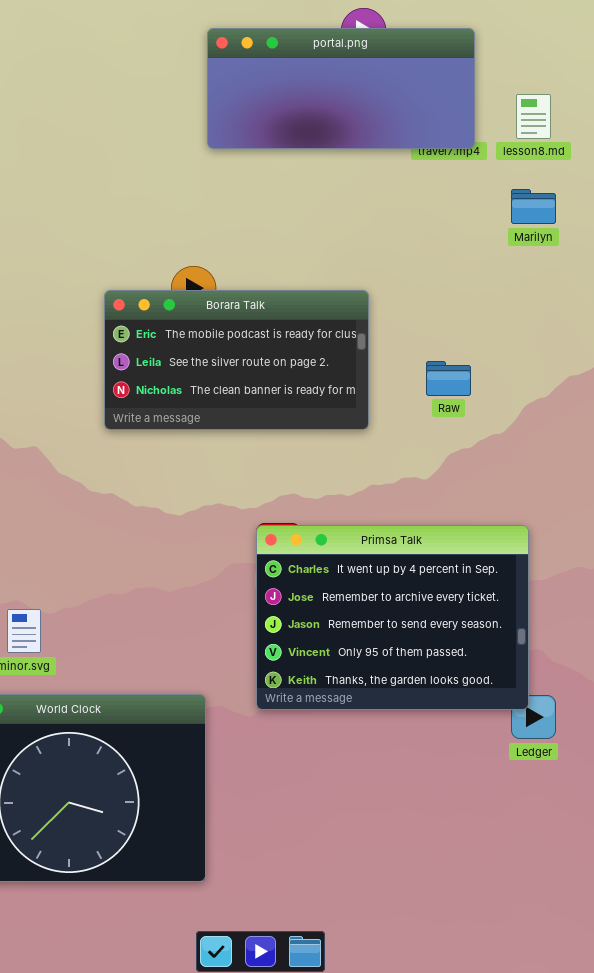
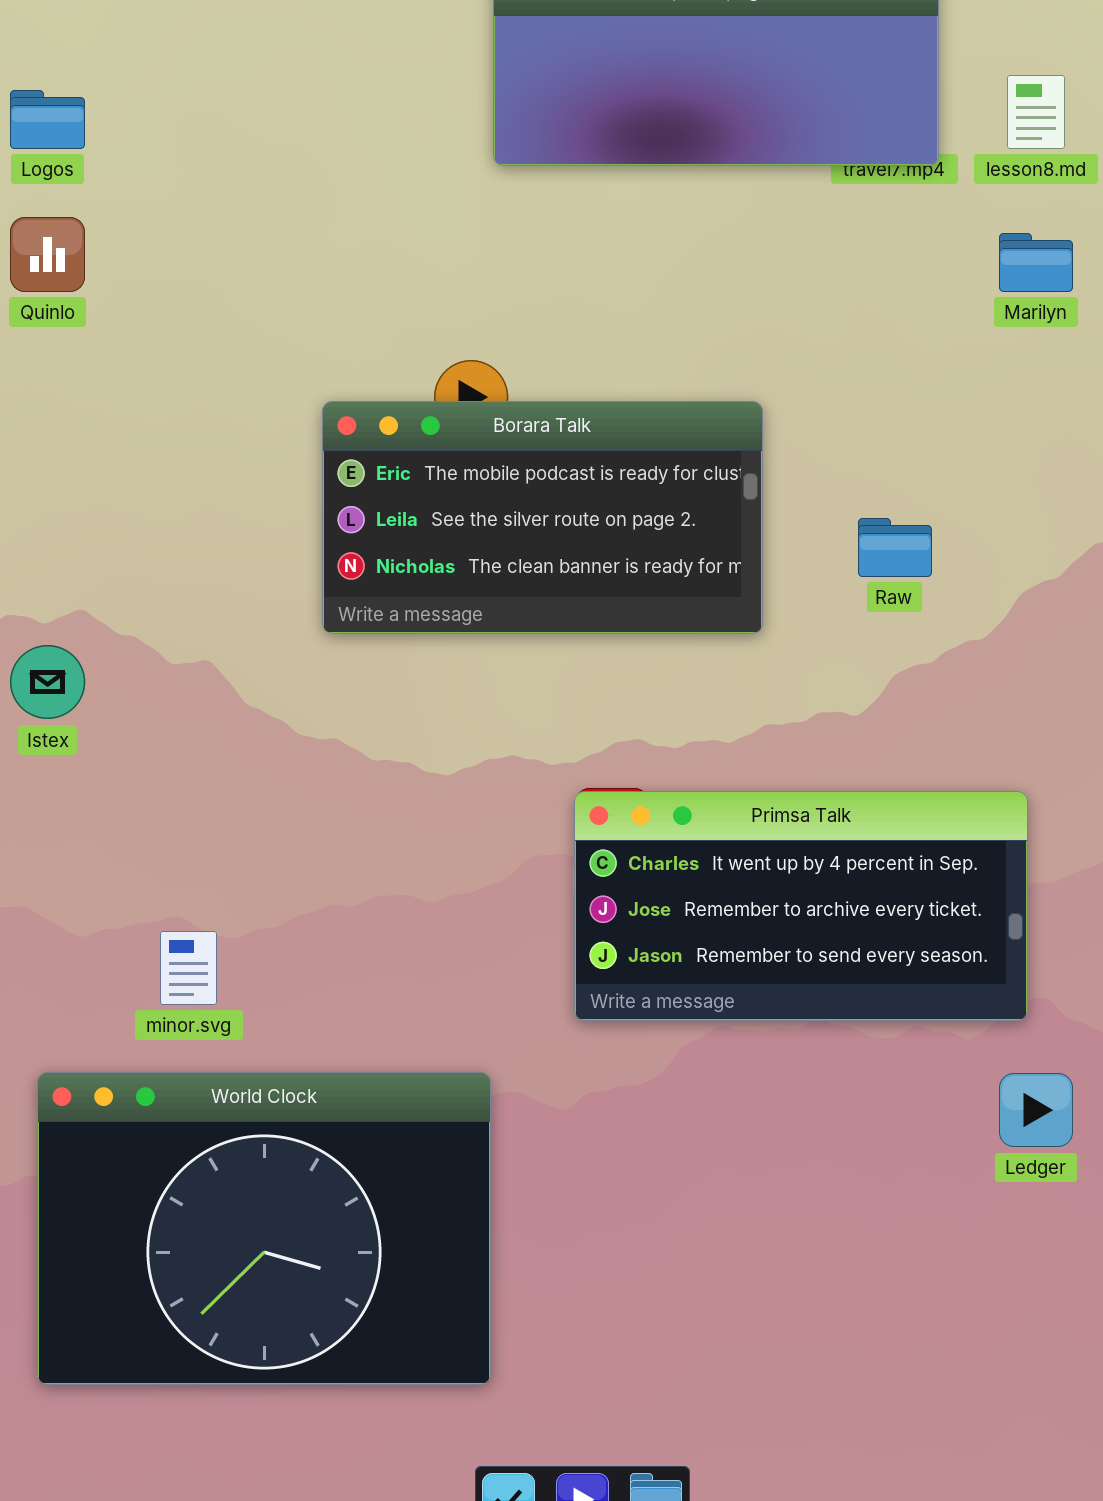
Primsa Talk: [256,525,529,710] -> [574,791,1028,1021], resized

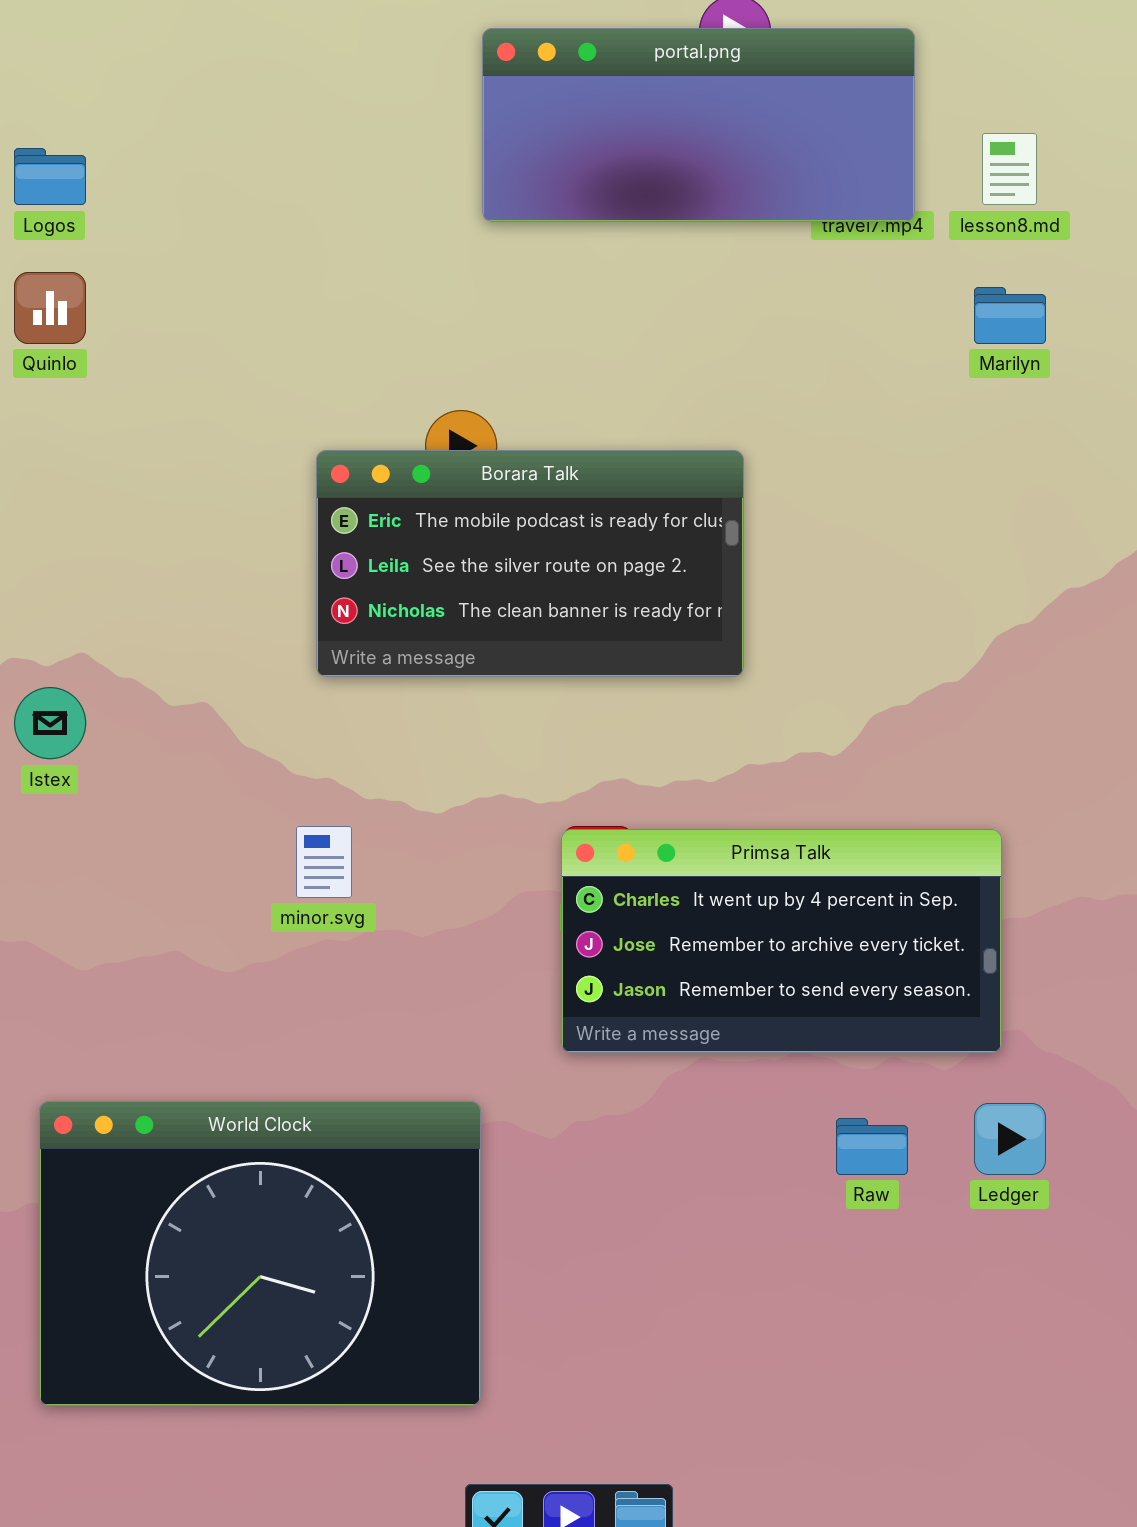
Raw: [858,518,932,577] -> [836,1118,908,1175], moved
minor.svg: [160,931,217,1005] -> [296,826,352,898], moved

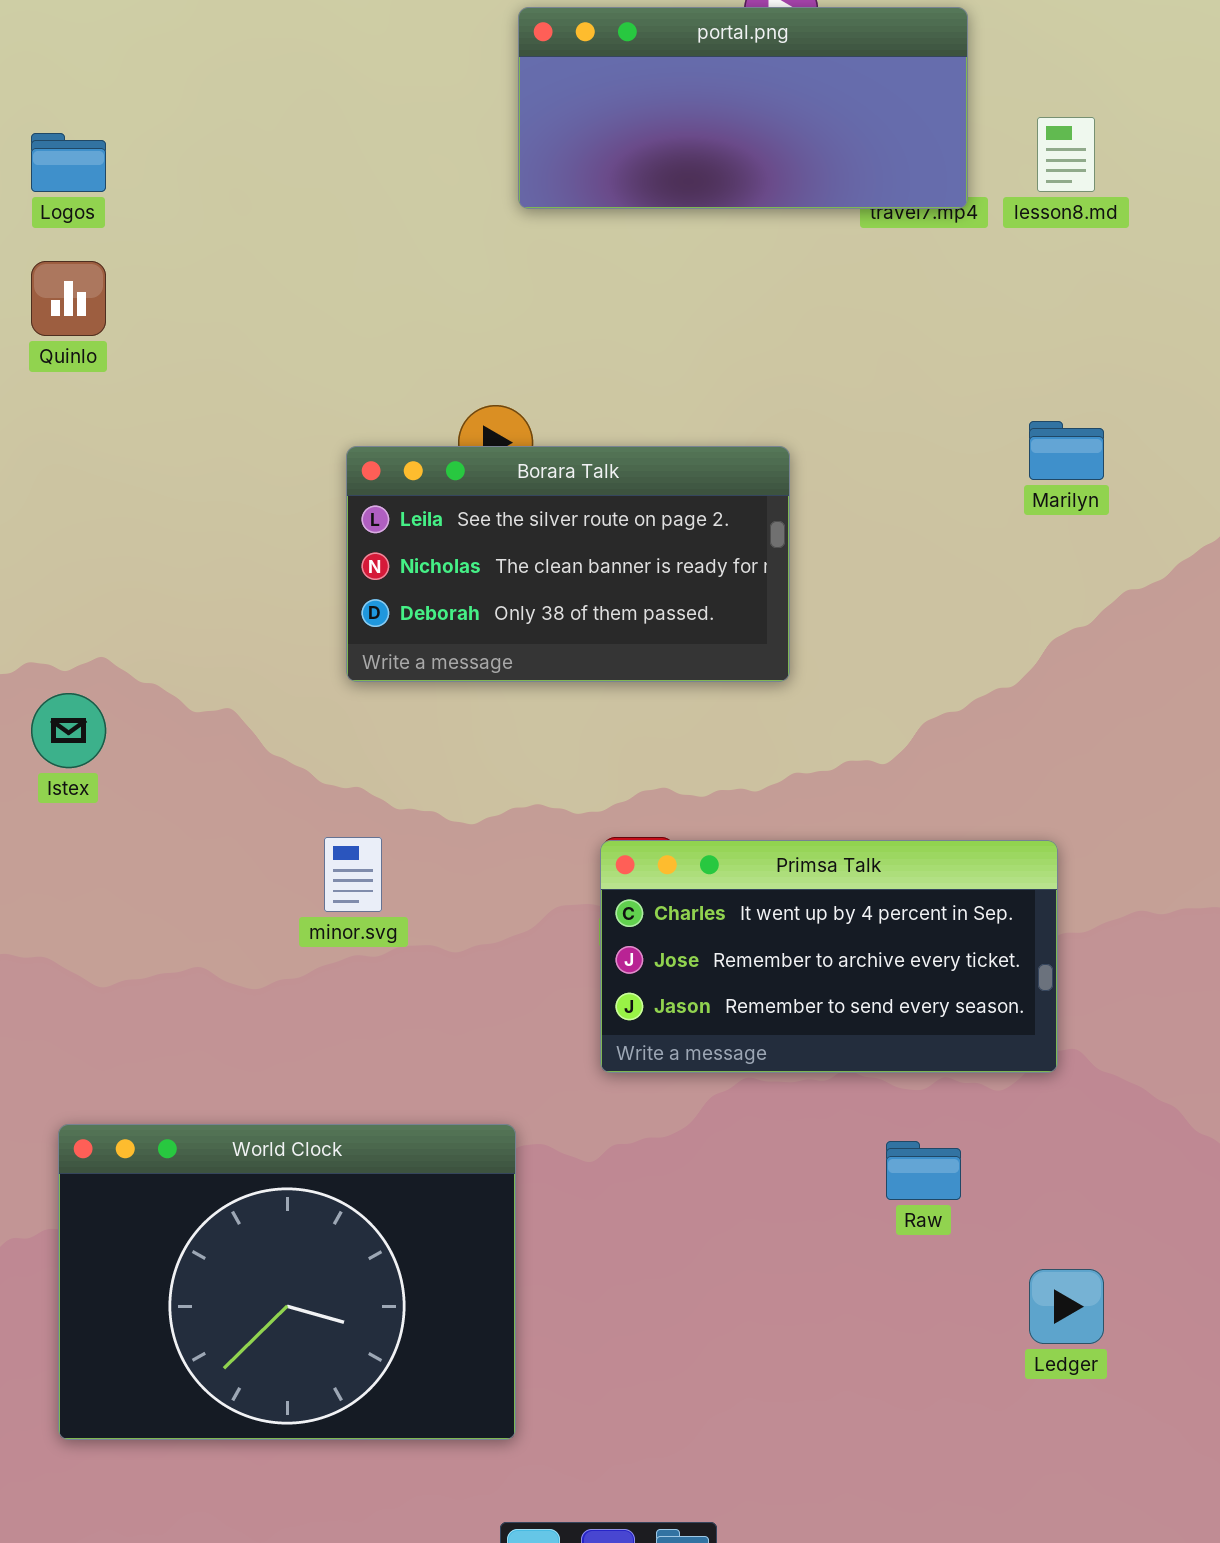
Marilyn: [974,287,1046,344] -> [1029,421,1104,480], moved
Borara Talk: [316,450,744,677] -> [346,446,790,682], scrolled down 1 row
Ledger: [974,1103,1046,1175] -> [1029,1269,1104,1344], moved

